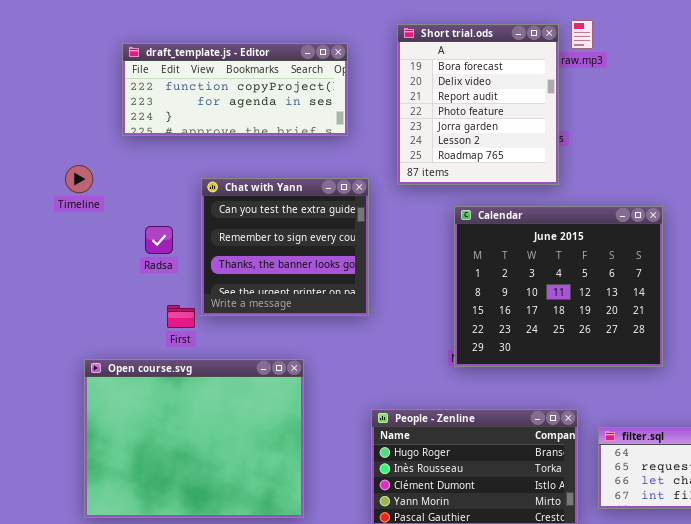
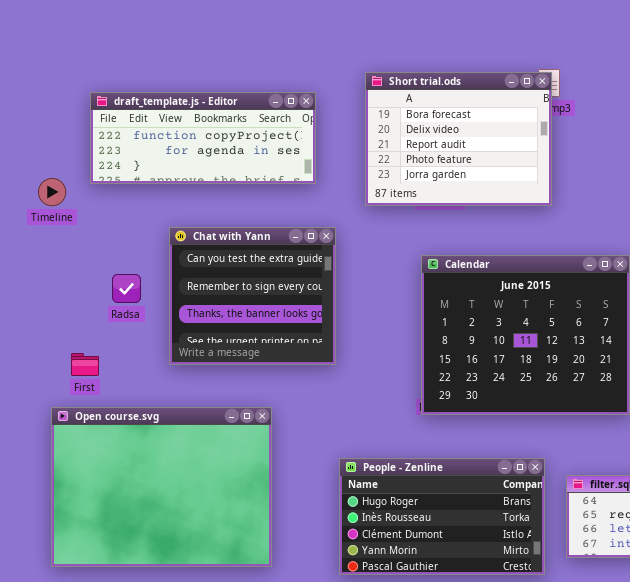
Short trial.ods: [397,24,559,185] -> [365,72,552,206], resized
Timeline: [65,165,93,193] -> [38,178,66,206], moved
First: [167,305,195,328] -> [71,353,99,376], moved

